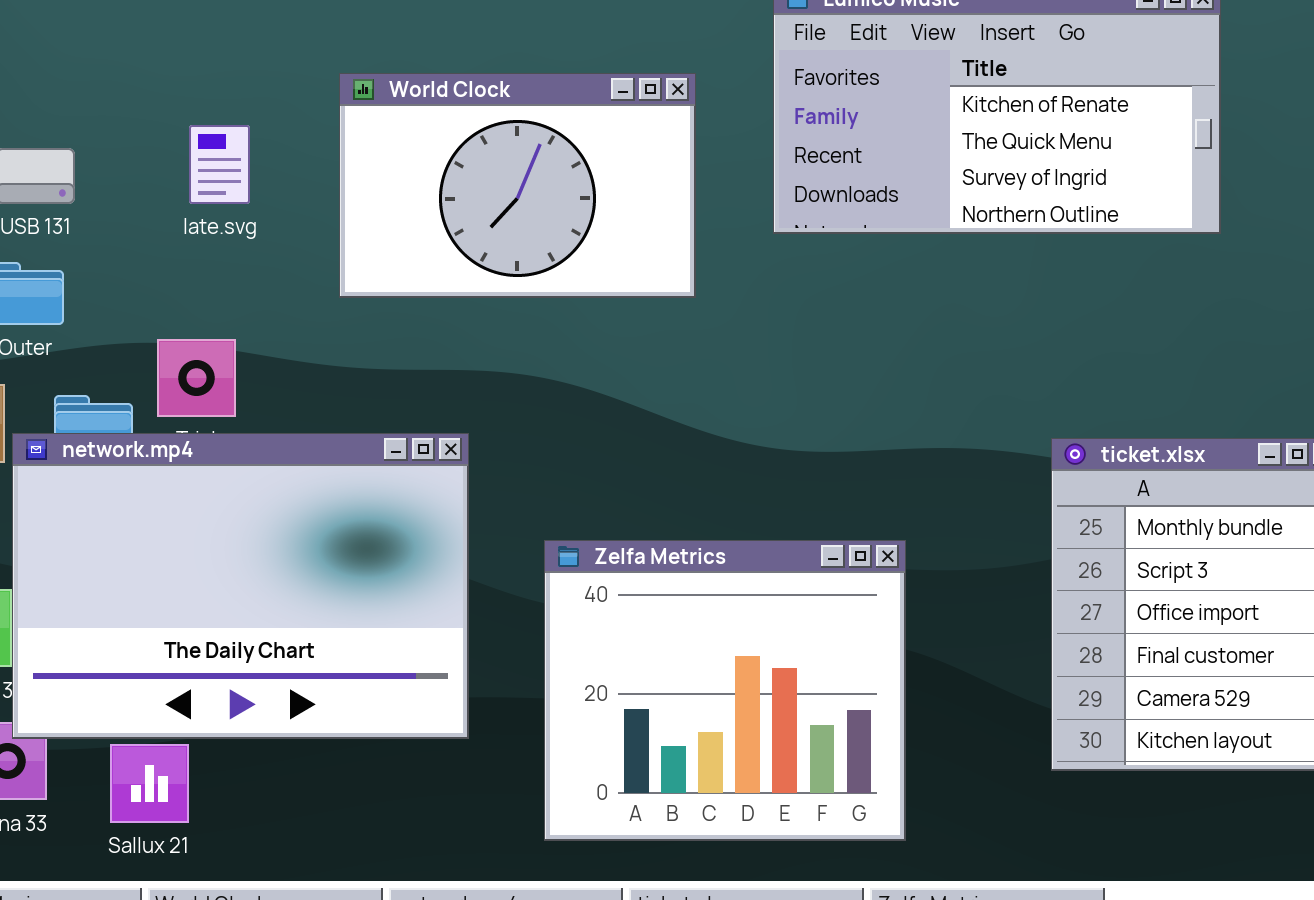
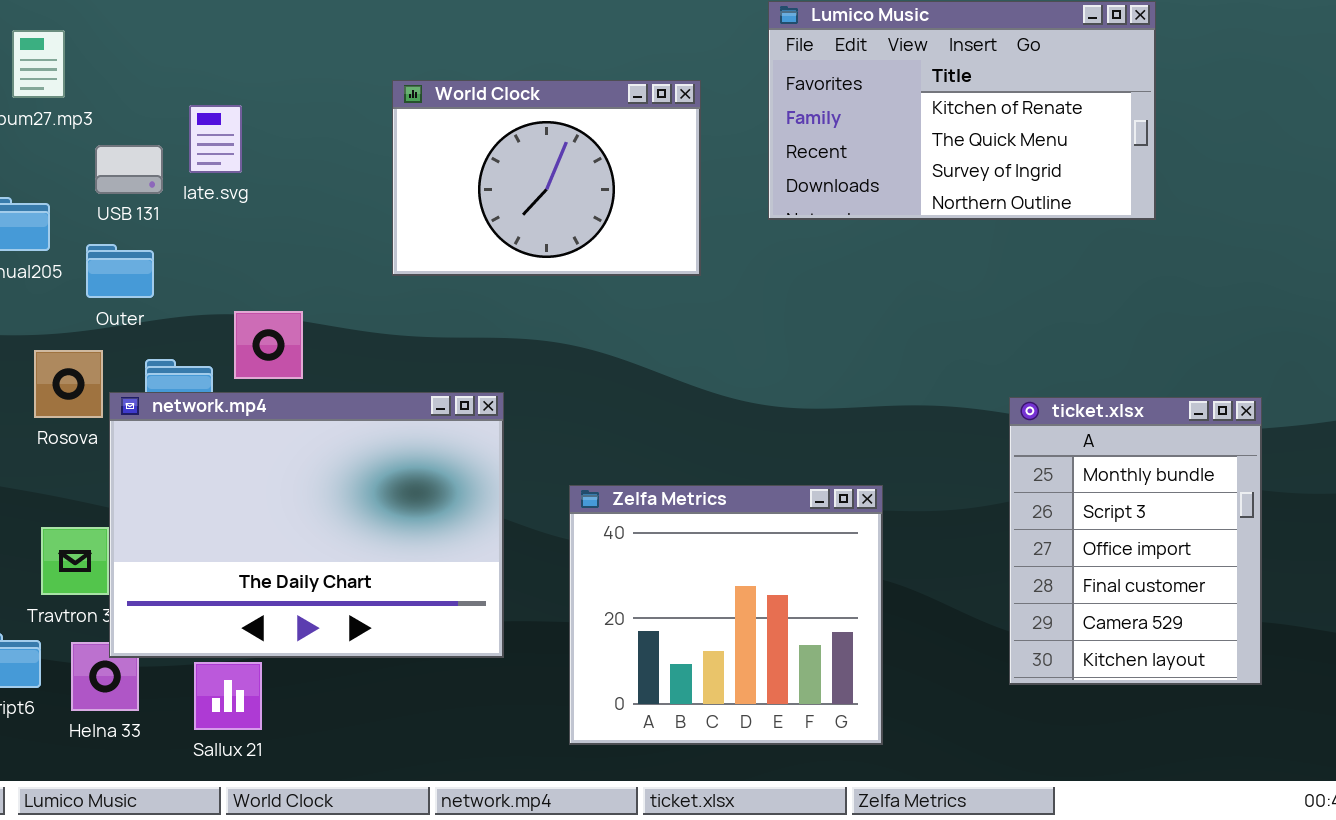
late.svg: [189,125,250,204] -> [189,105,242,173], moved

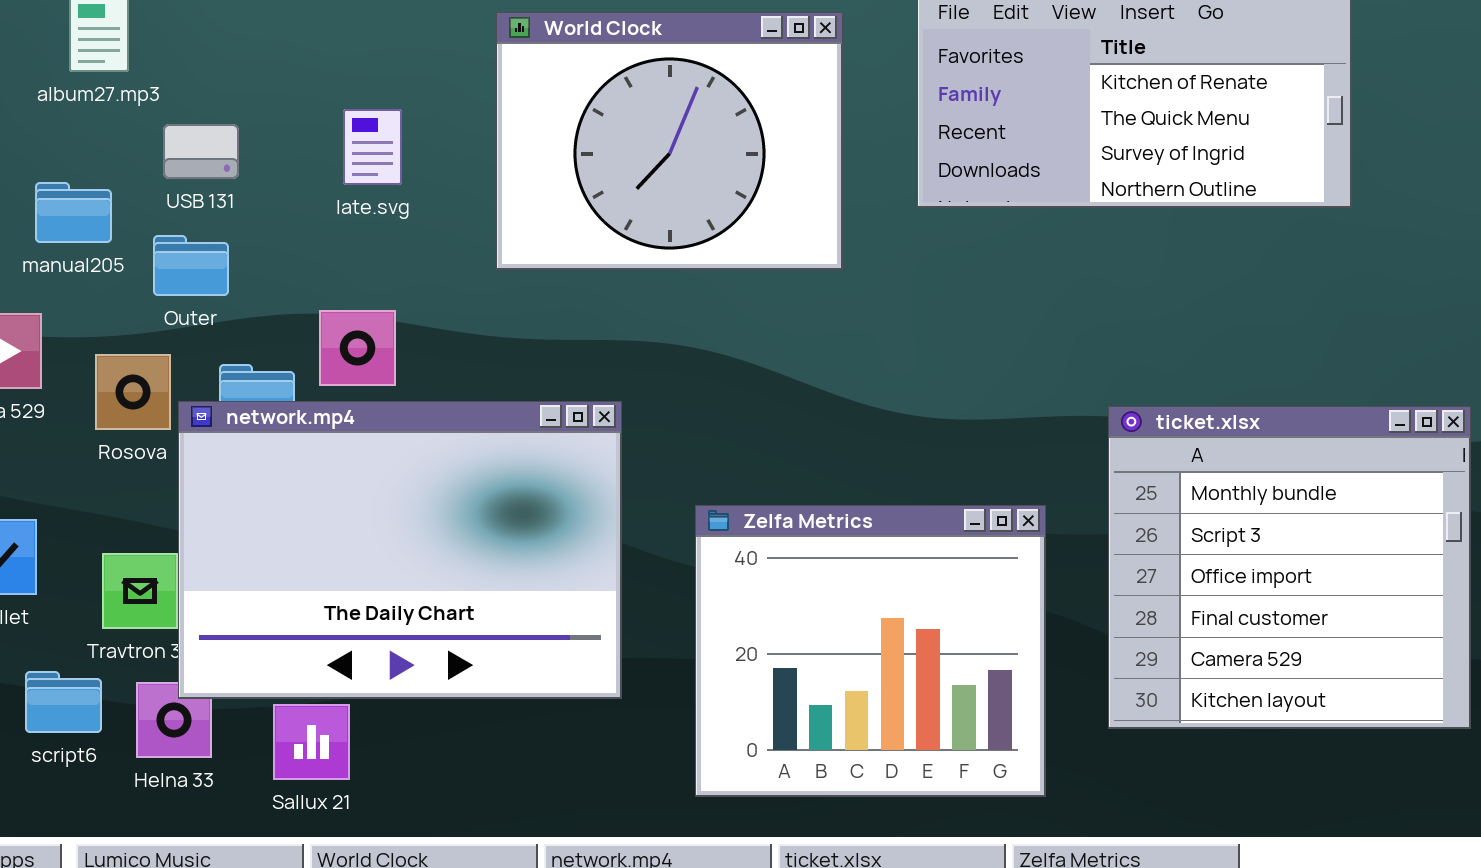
World Clock: [392,80,701,276] -> [496,12,843,270], resized
late.svg: [189,105,242,173] -> [343,109,402,185], moved
ticket.xlsx: [1009,397,1262,685] -> [1108,406,1471,729], resized

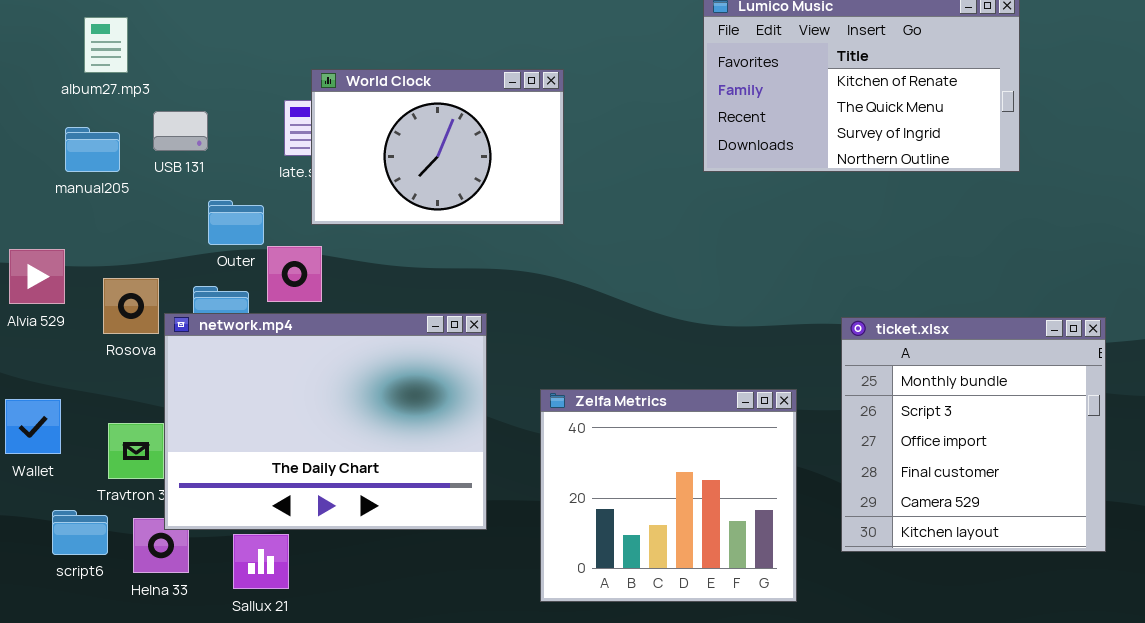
World Clock: [496,12,843,270] -> [311,69,564,225], moved, resized
manual205: [35,182,112,243] -> [65,127,120,172], moved
Outer: [153,235,229,296] -> [208,200,264,245], moved

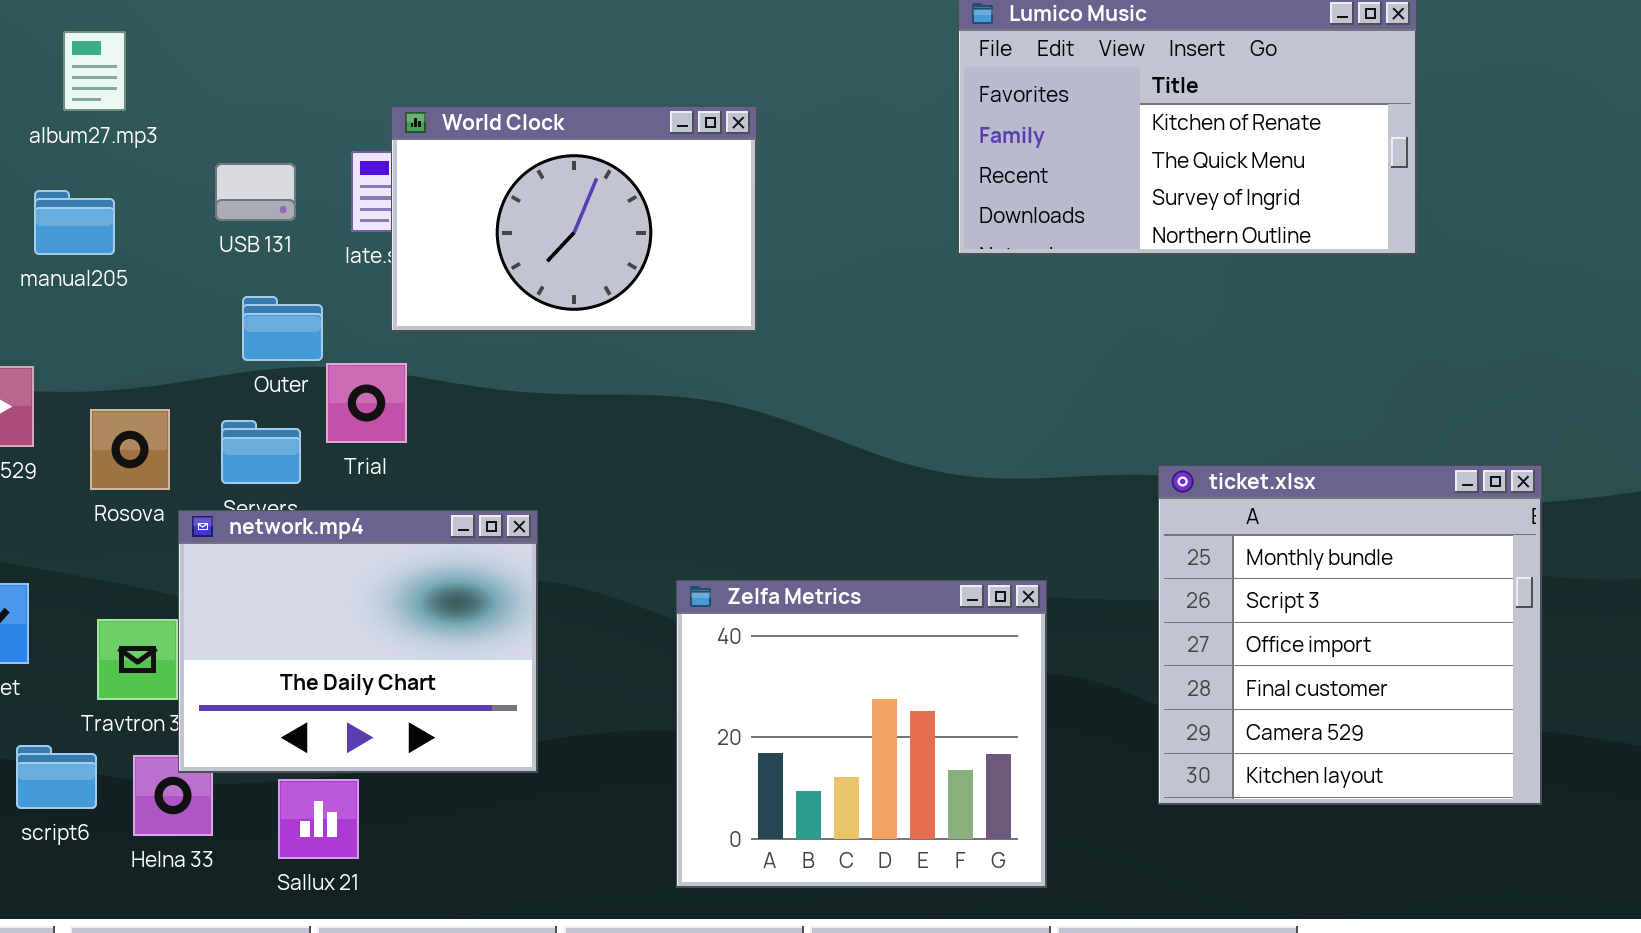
USB 131: [153,111,208,151] -> [215,163,296,221], moved
network.mp4: [164,313,487,530] -> [178,510,538,773], resized
Zelfa Metrics: [540,389,797,602] -> [676,580,1047,888], moved

